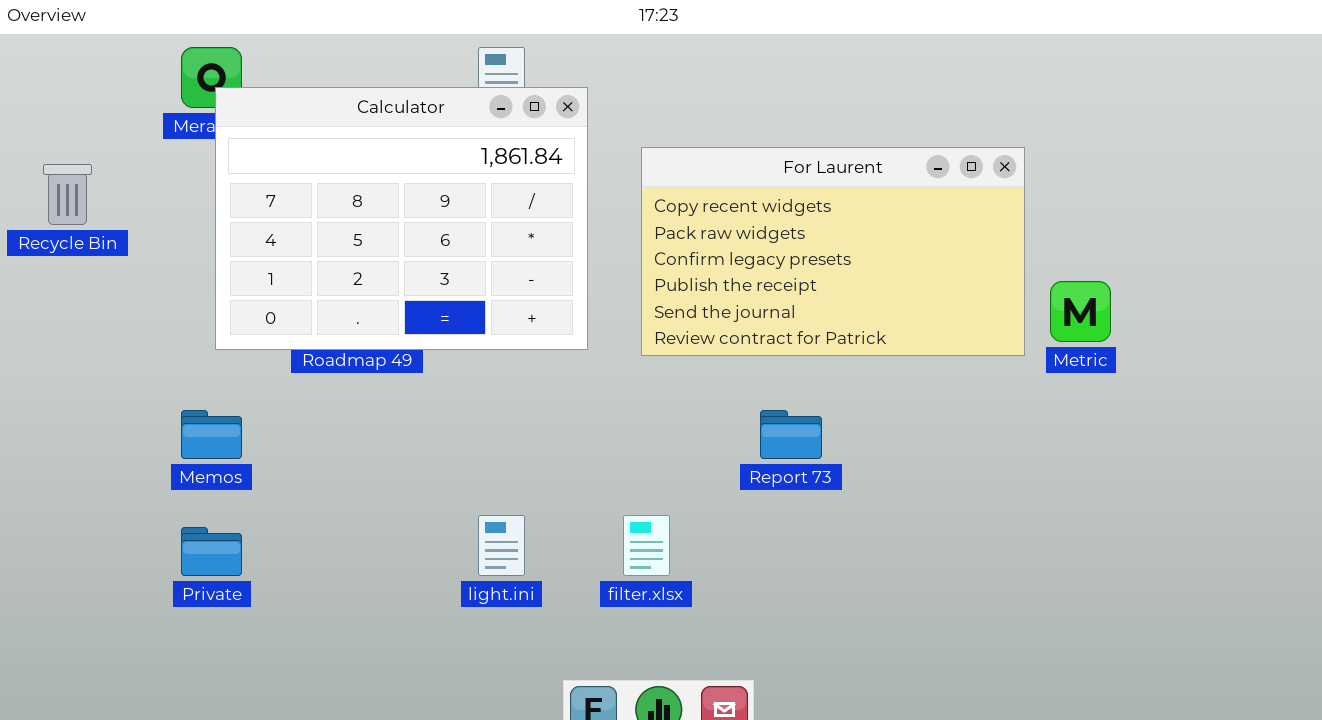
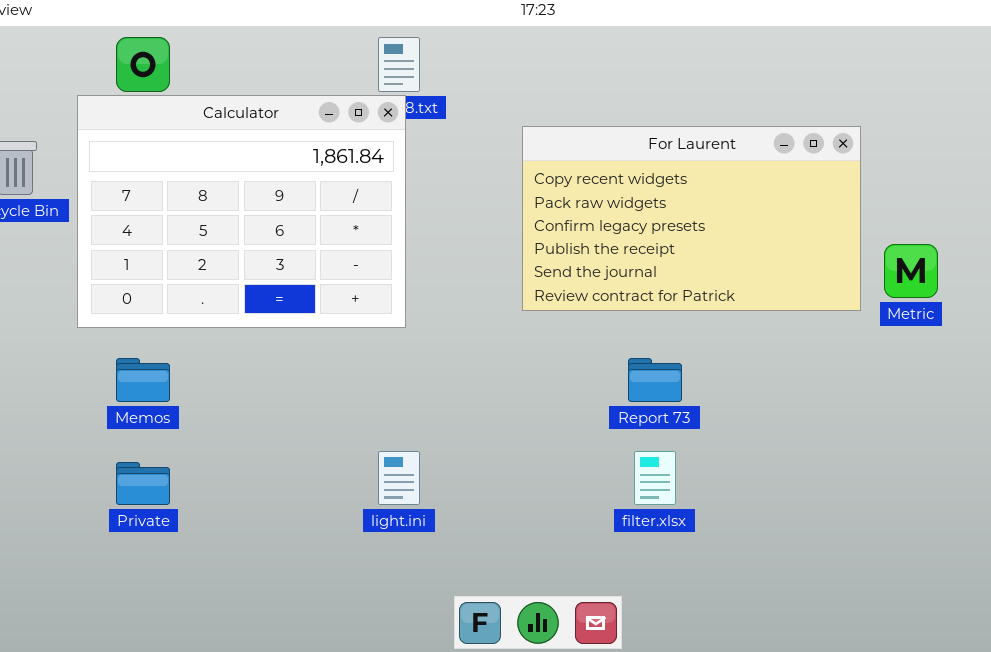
Calculator: [215,87,588,350] -> [77,95,406,328], moved
filter.xlsx: [623,515,670,576] -> [634,451,676,505], moved

